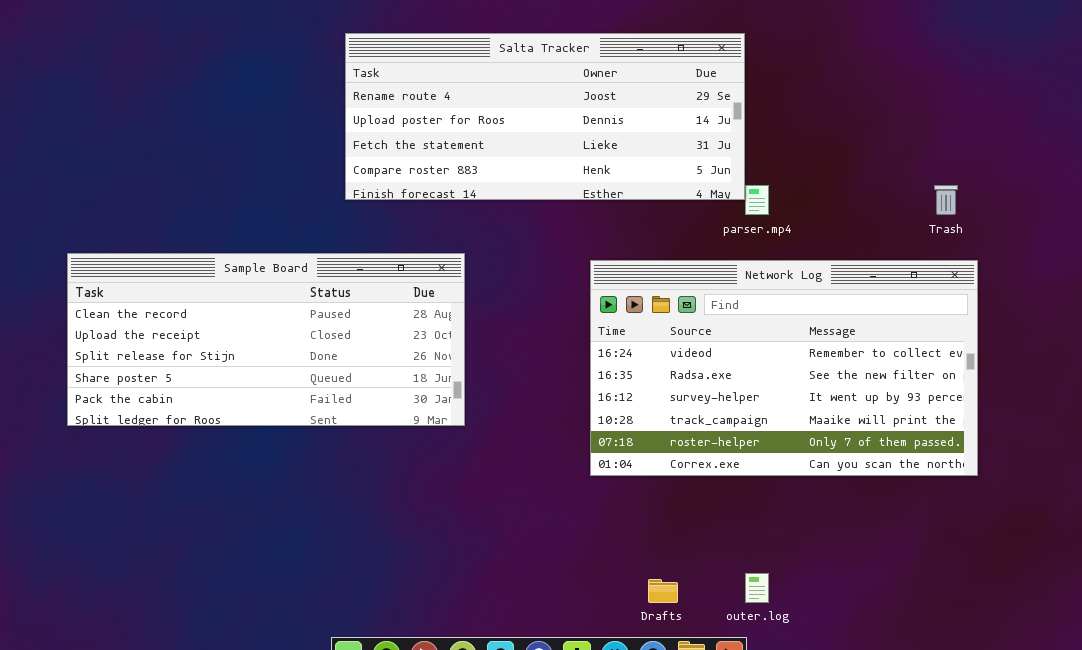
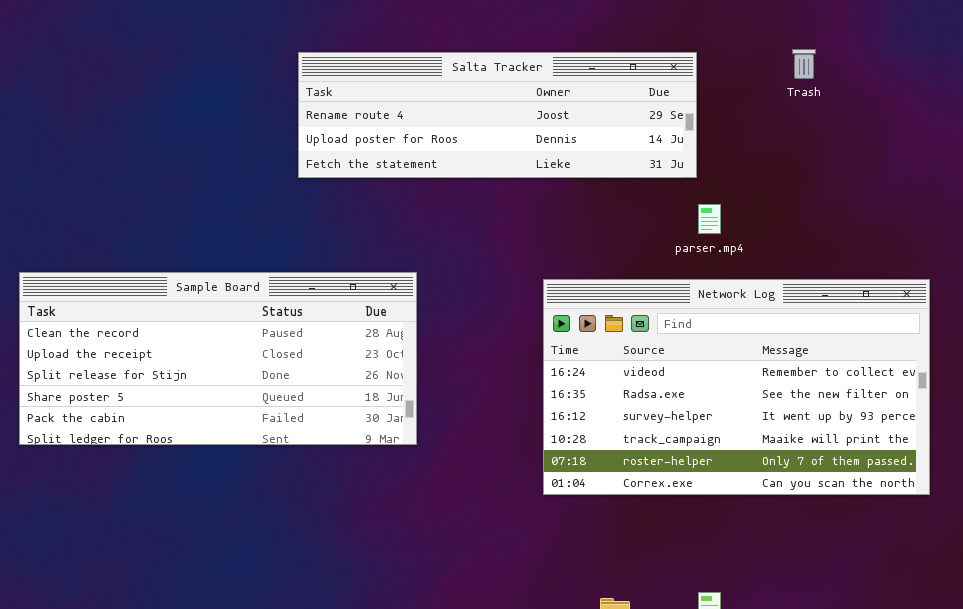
Salta Tracker: [345,33,745,200] -> [298,52,697,178], resized
Trash: [934,185,958,215] -> [792,49,816,79], moved

